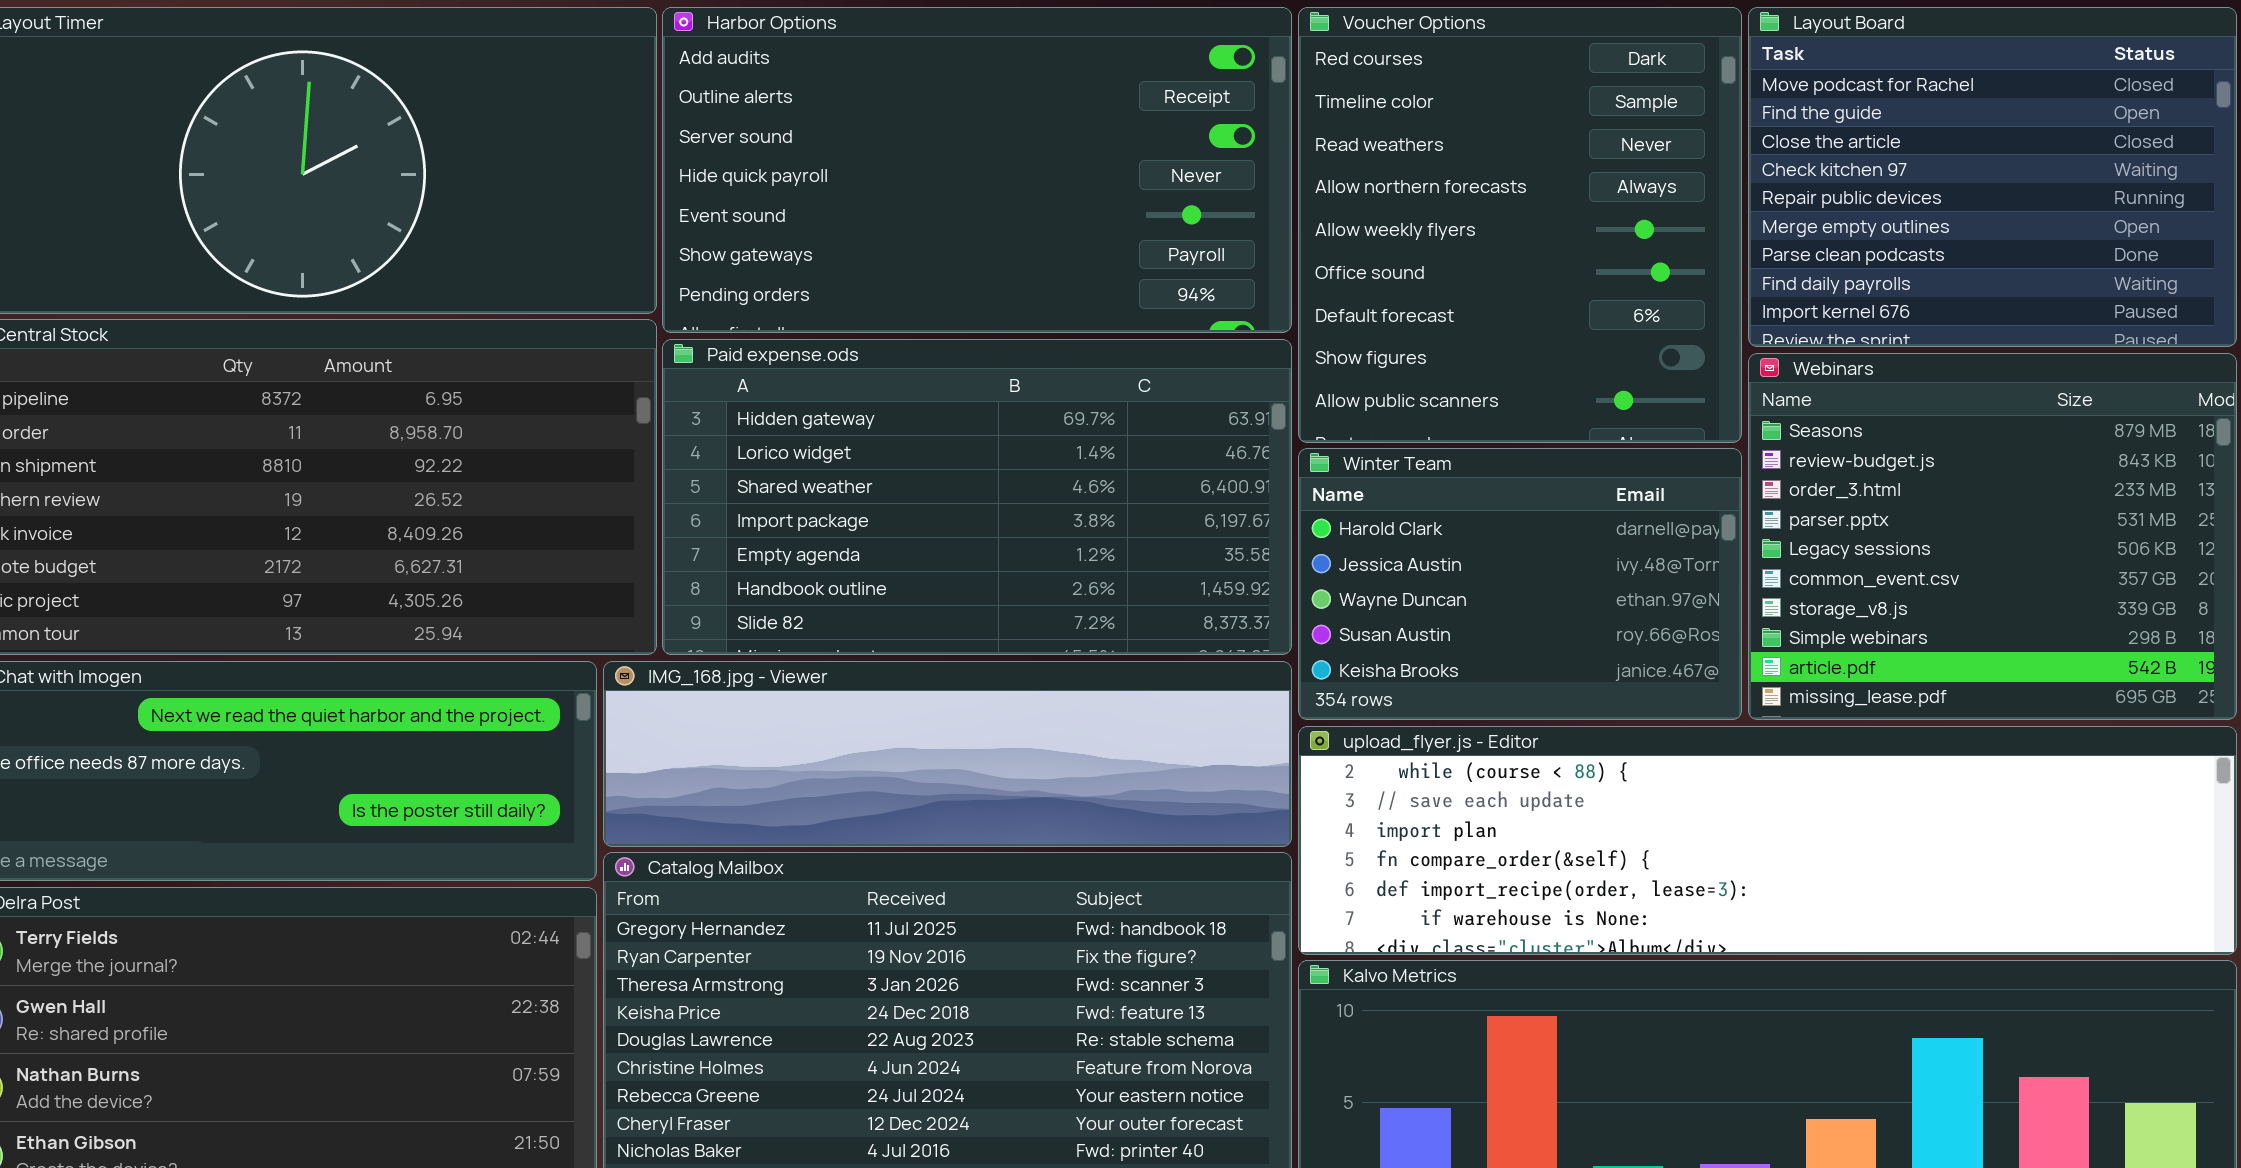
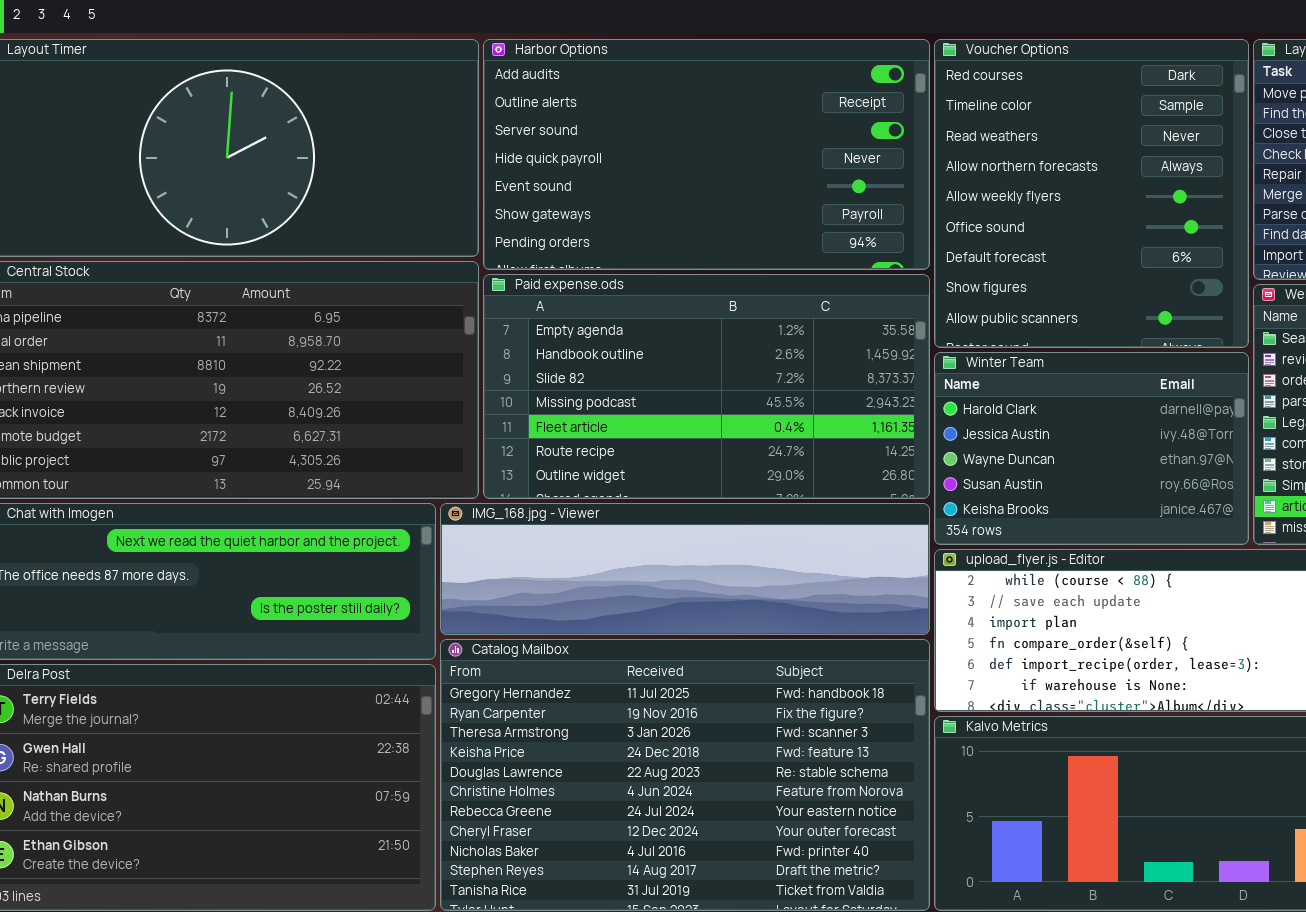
Paid expense.ods: [662,339,1292,655] -> [483,274,930,499], scrolled down 4 rows

